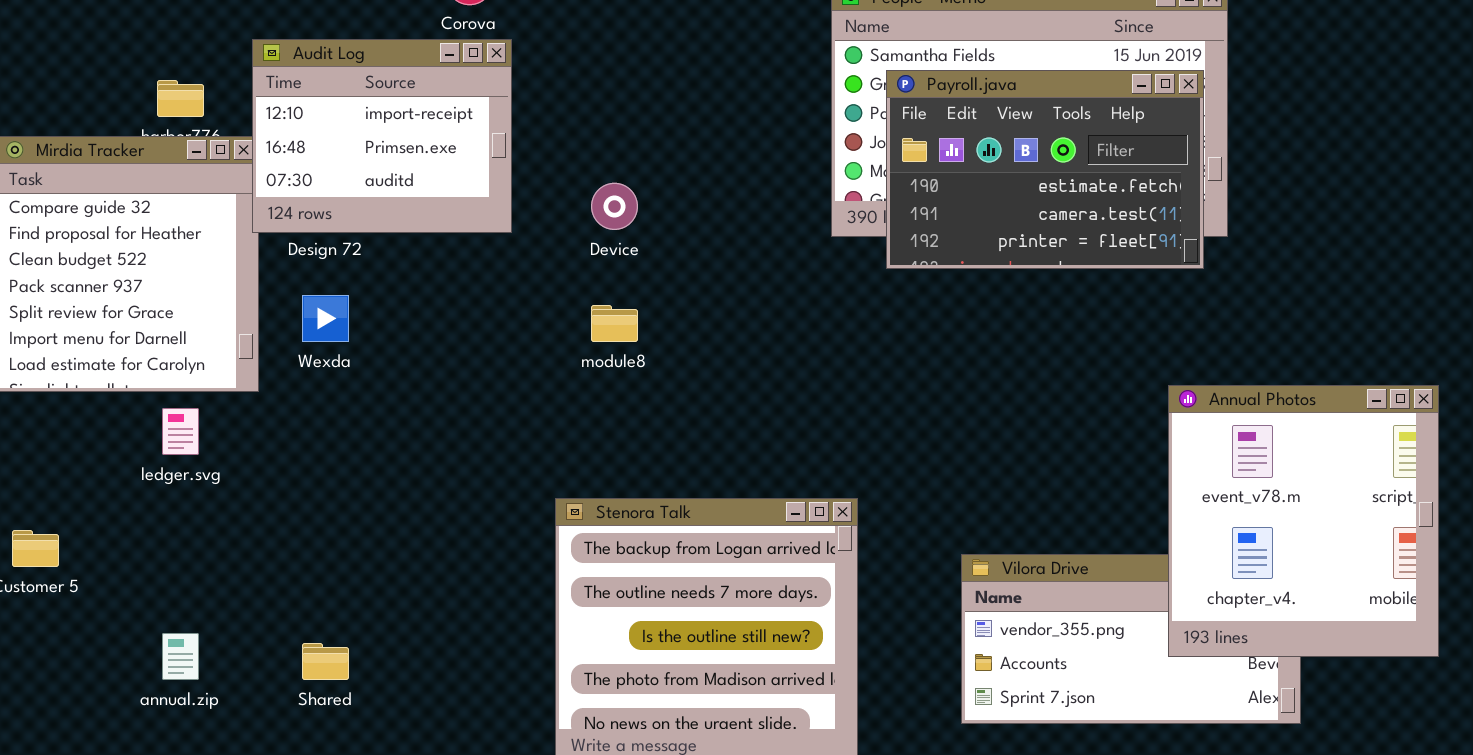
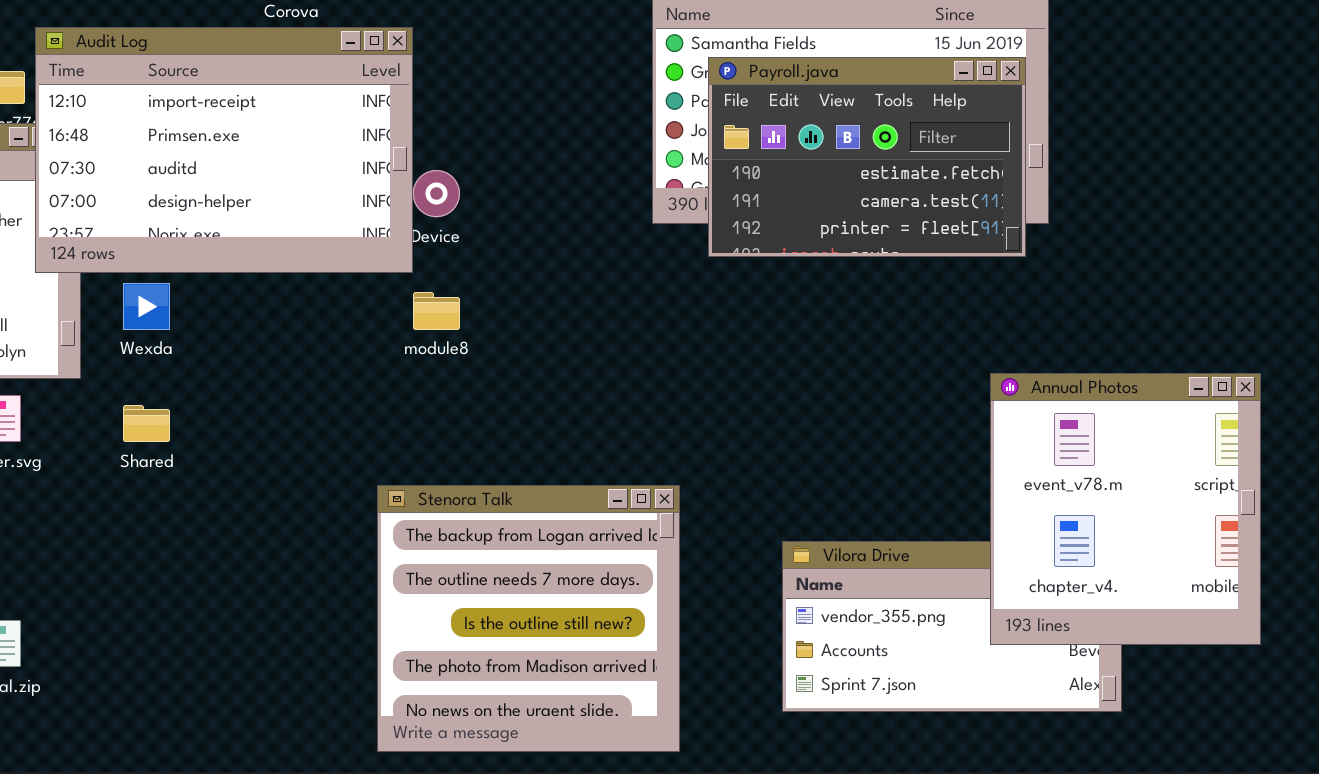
Audit Log: [252,39,512,233] -> [35,27,413,273], moved, resized
Shared: [302,643,349,680] -> [123,405,170,442], moved

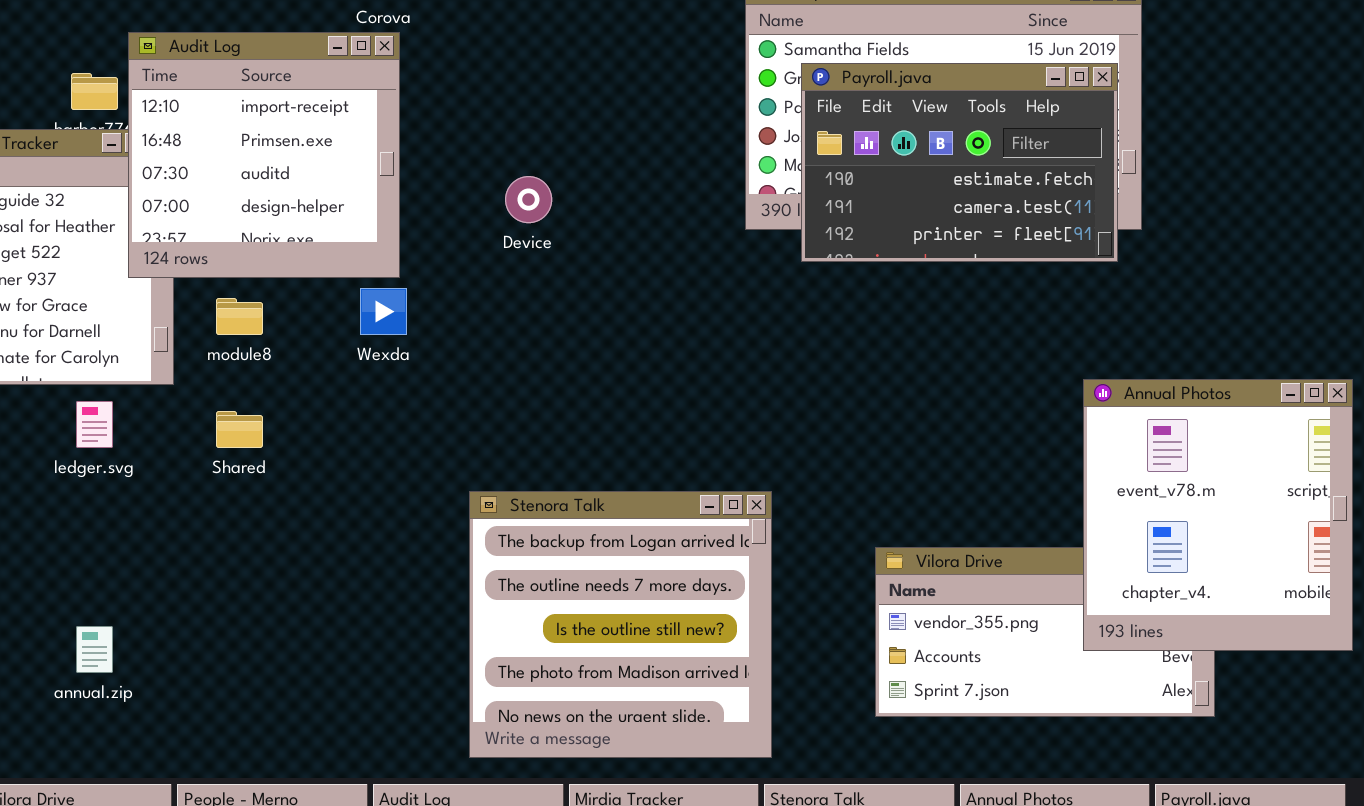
Audit Log: [35,27,413,273] -> [128,32,400,278], resized
Wexda: [123,283,170,330] -> [360,288,407,335], moved
module8: [413,292,460,330] -> [216,298,263,335], moved

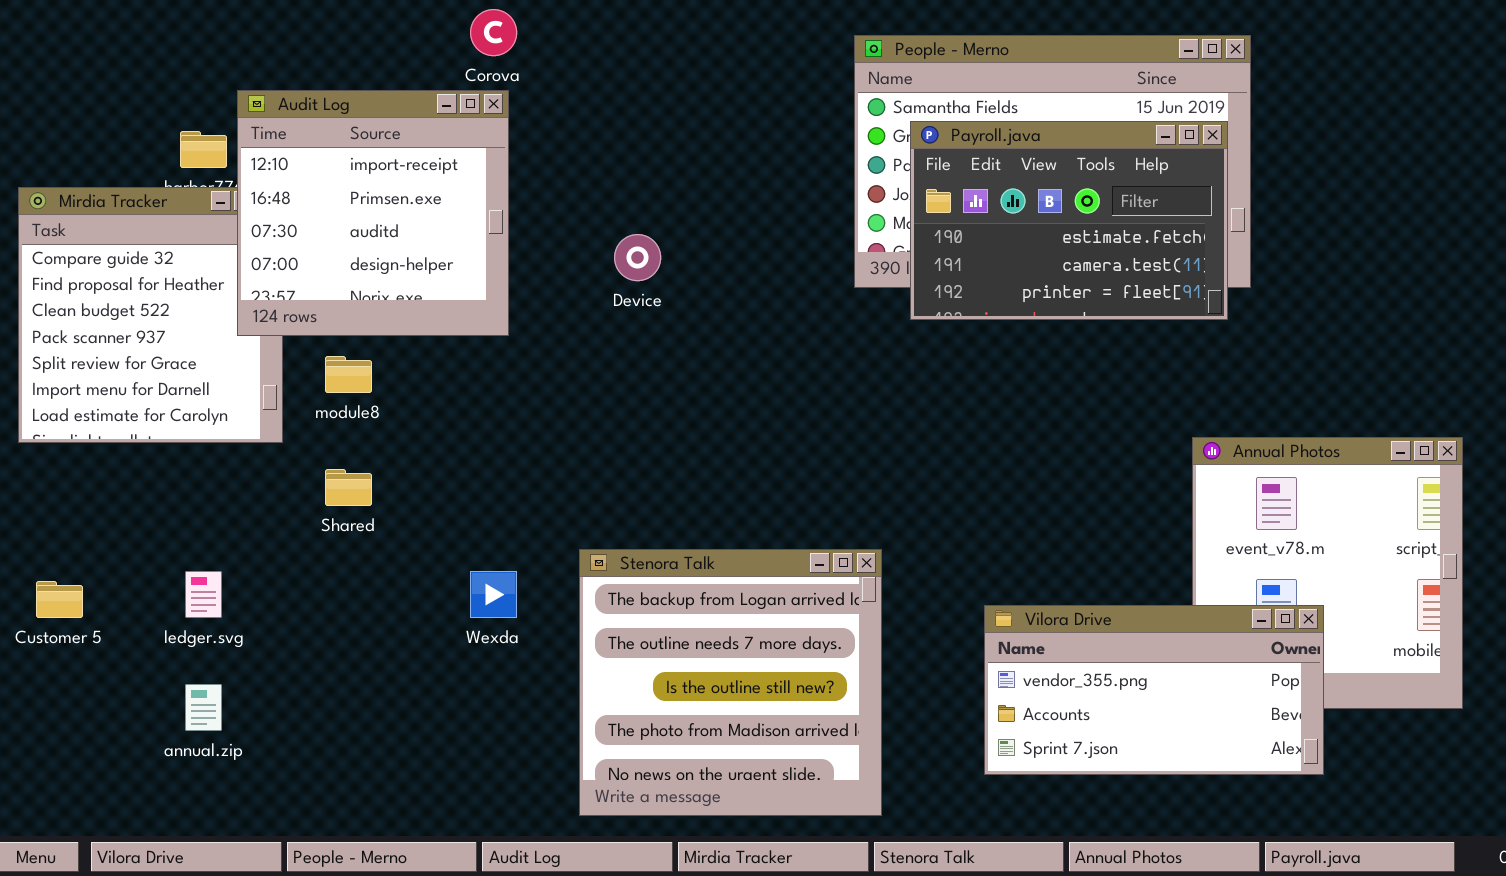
Wexda: [360,288,407,335] -> [470,571,517,618], moved
ledger.svg: [76,401,113,448] -> [185,571,222,618], moved
Vilora Drive: [875,547,1215,717] -> [984,605,1324,775], raised

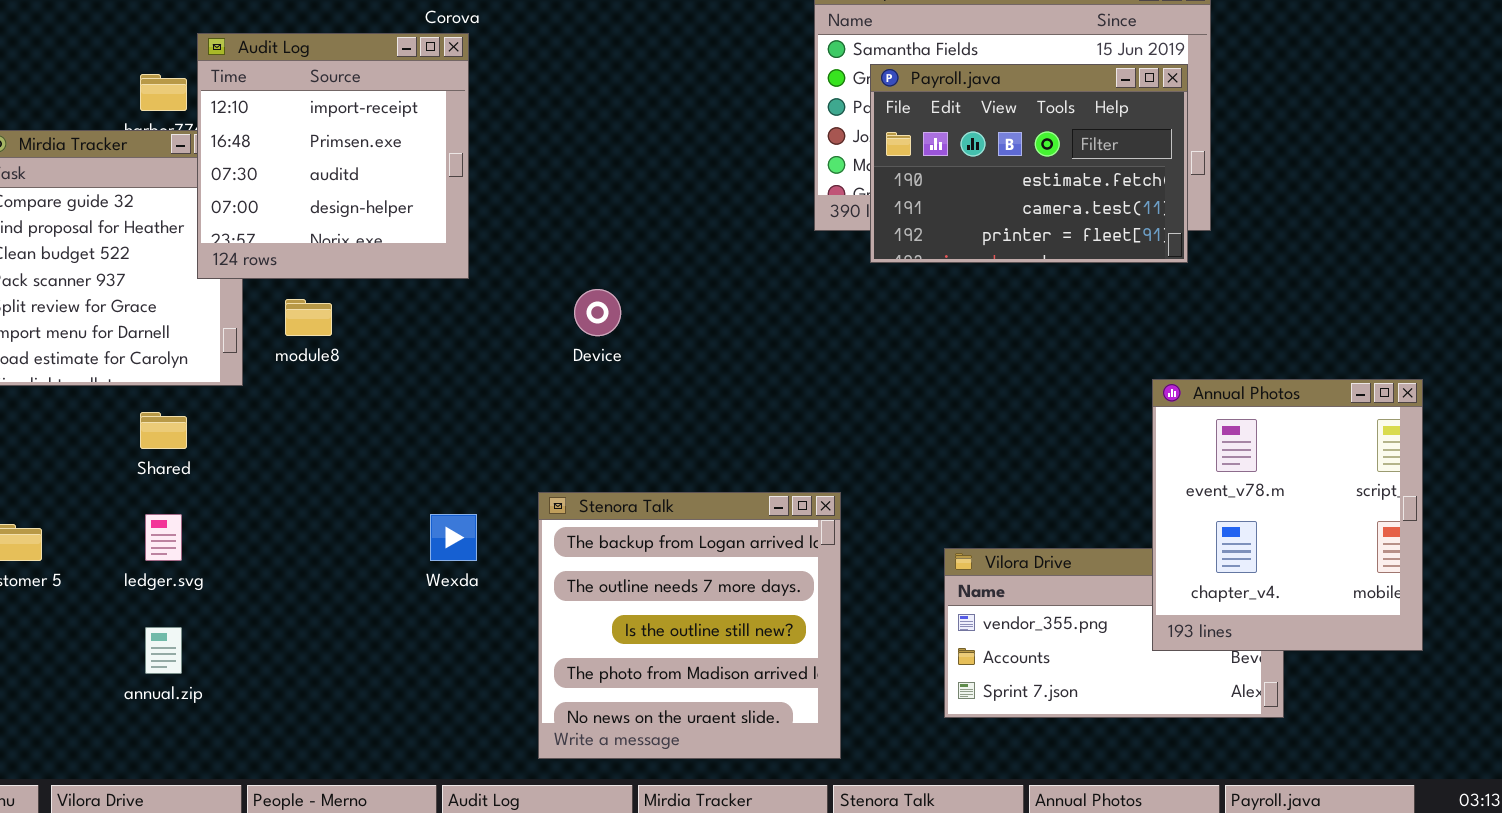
Device: [614,234,661,281] -> [574,289,621,336], moved
Annual Photos: [1192,437,1463,709] -> [1152,379,1423,651], raised
Shared: [325,469,372,506] -> [140,412,187,449], moved

